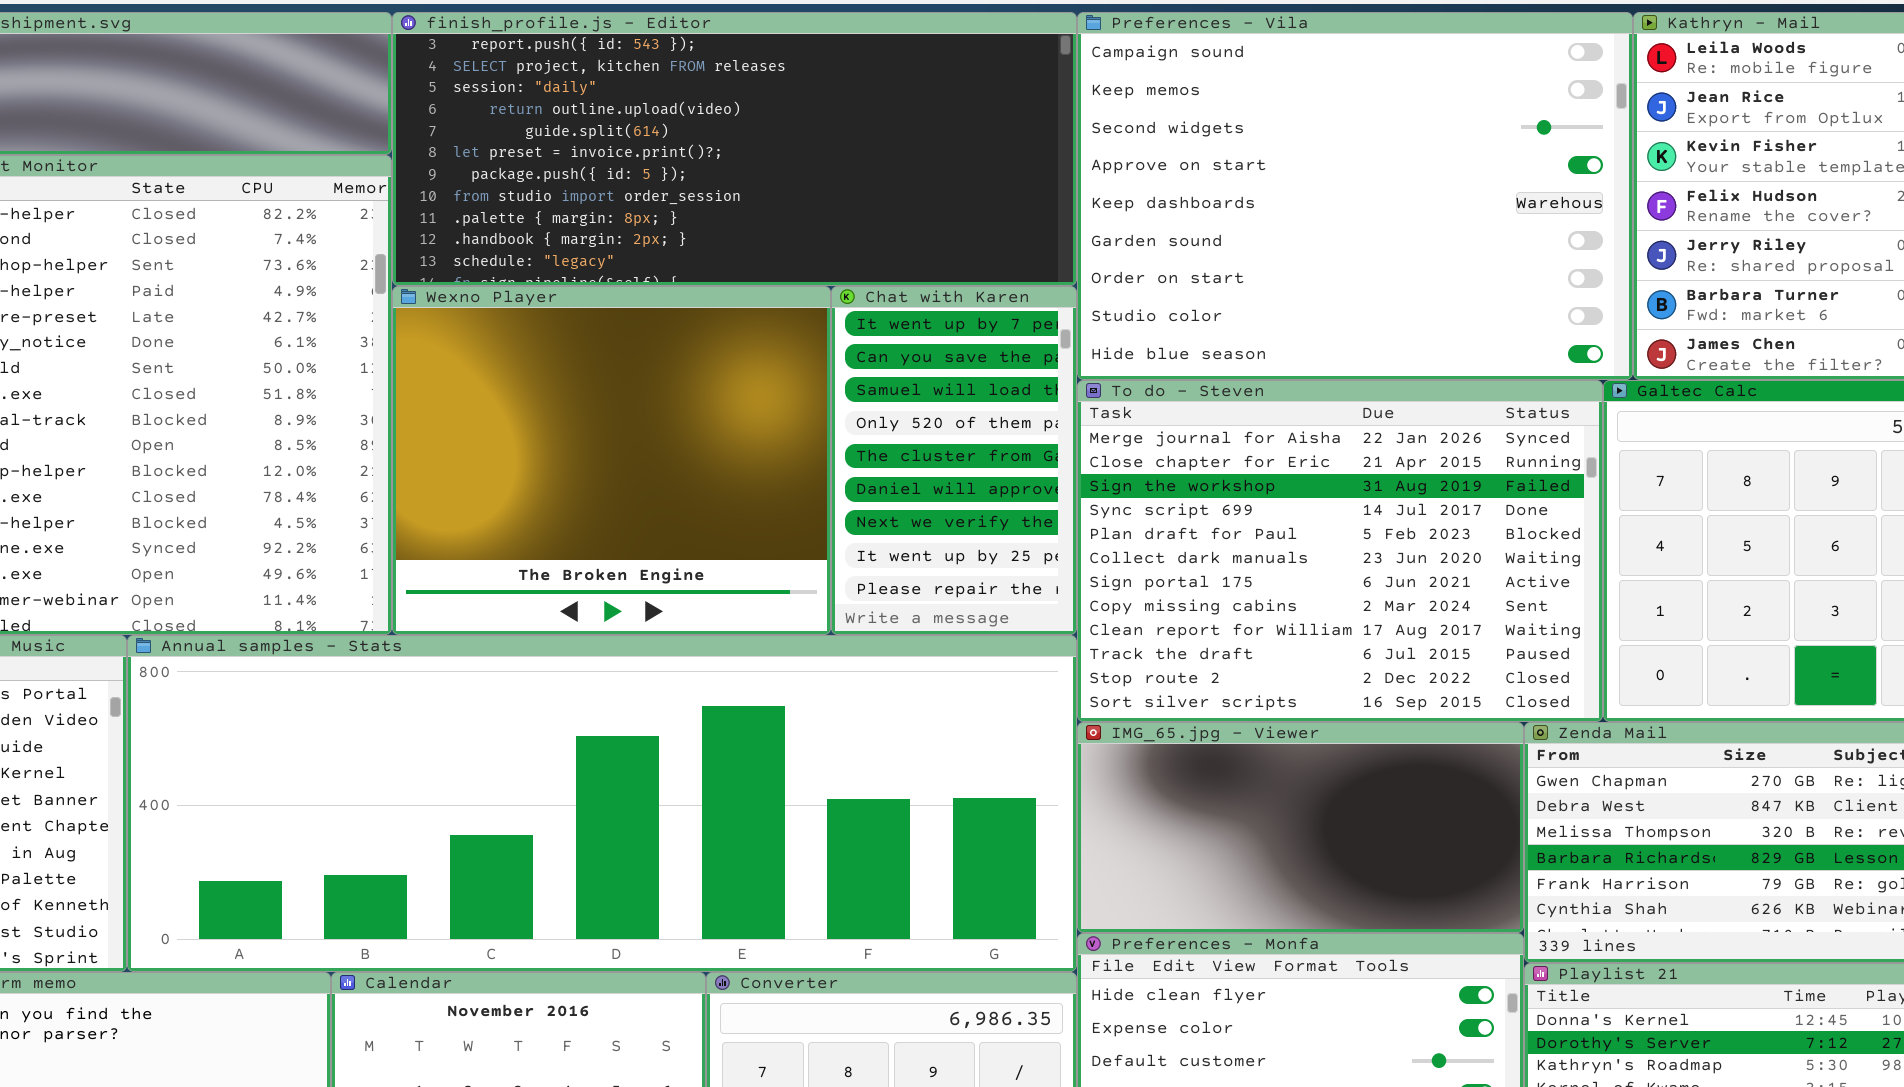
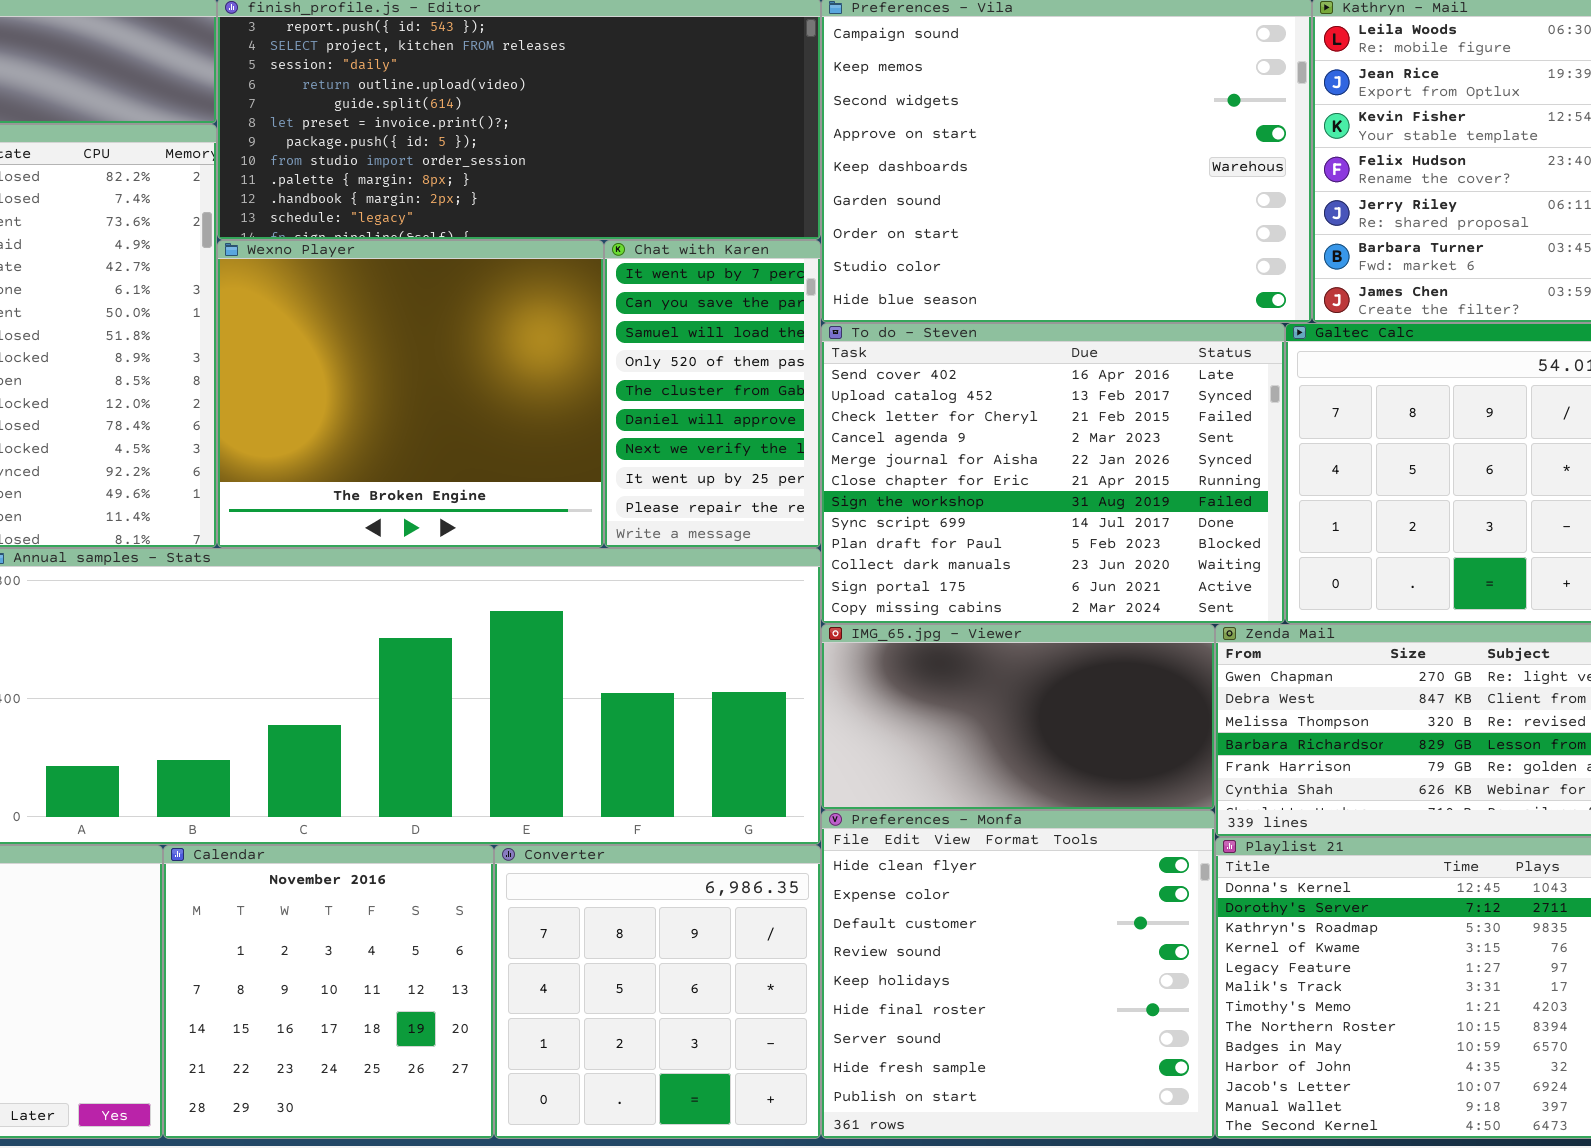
To do - Steven: [1077,380,1603,722] -> [821,323,1285,624], scrolled up 4 rows

